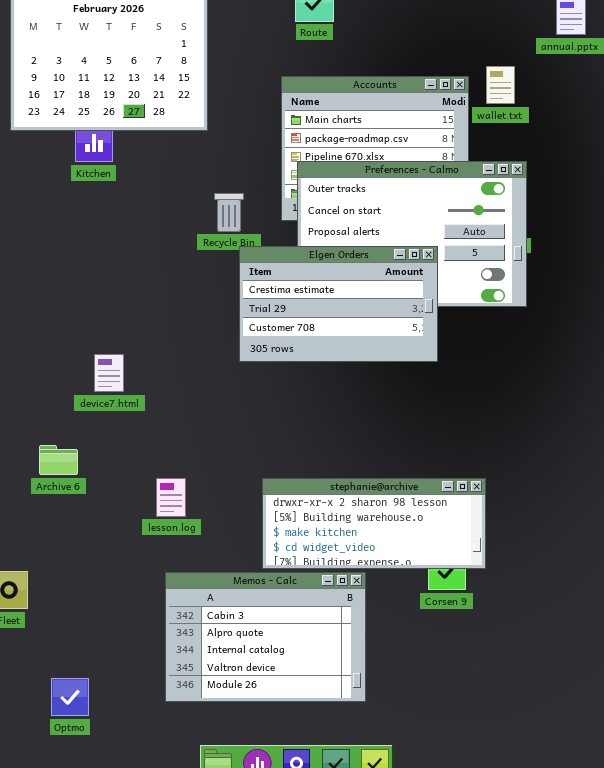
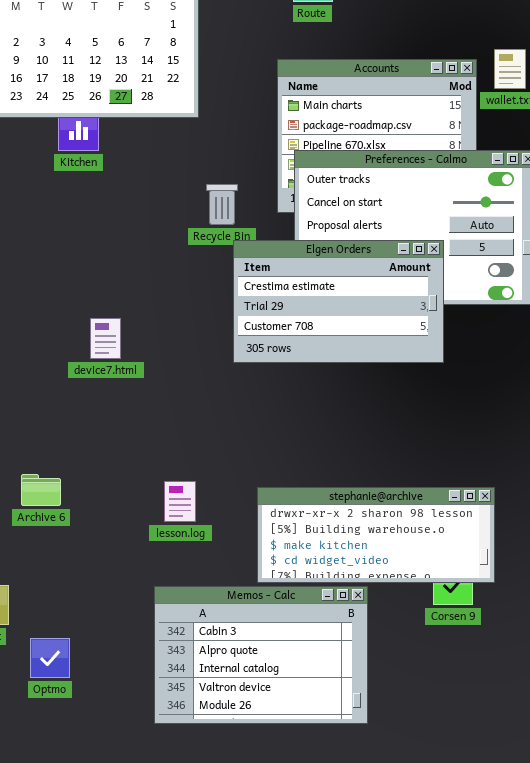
device7.html: [94,354,124,392] -> [90,318,121,359], moved
Archive 6: [39,445,78,475] -> [21,474,61,506], moved
lesson.log: [156,478,186,517] -> [164,481,196,522], moved
Optmo: [51,678,89,716] -> [30,638,70,678], moved

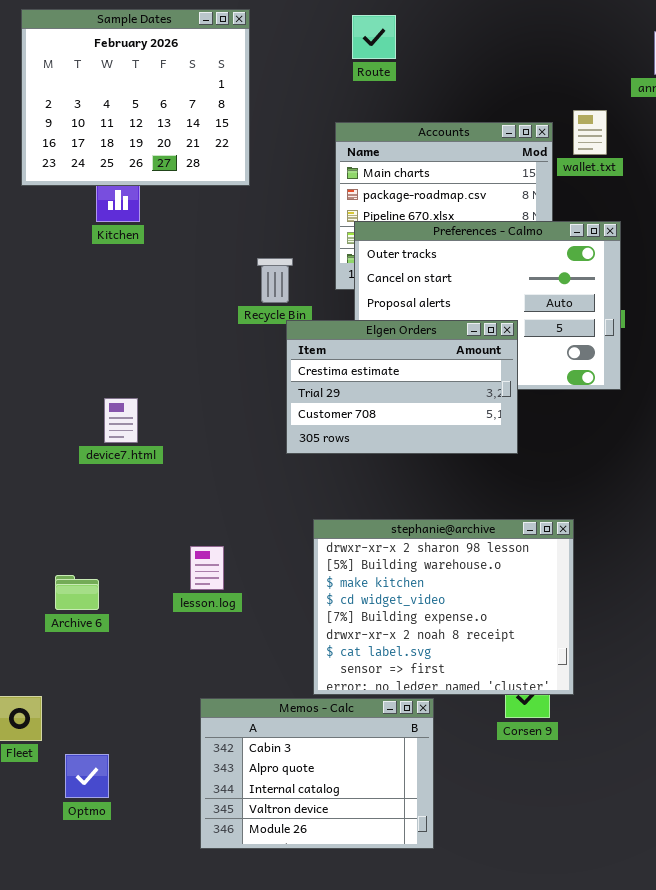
device7.html: [90,318,121,359] -> [104,398,138,443], moved
lesson.log: [164,481,196,522] -> [190,546,224,590], moved
stephanie@archive: [257,487,495,583] -> [313,519,574,695], resized

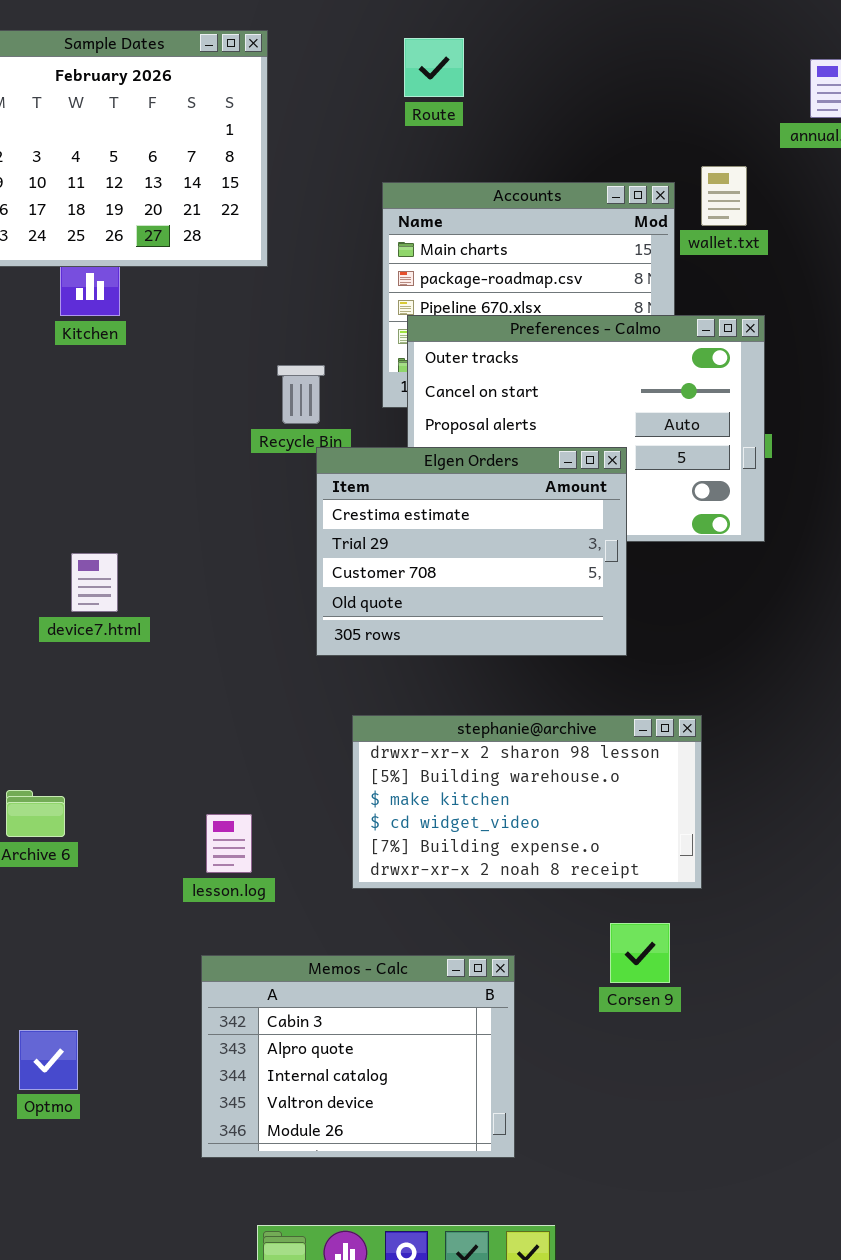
Elgen Orders: [286,320,518,454] -> [316,447,627,656], resized
stephanie@archive: [313,519,574,695] -> [352,715,702,889], resized
lesson.log: [190,546,224,590] -> [206,814,252,873], moved

